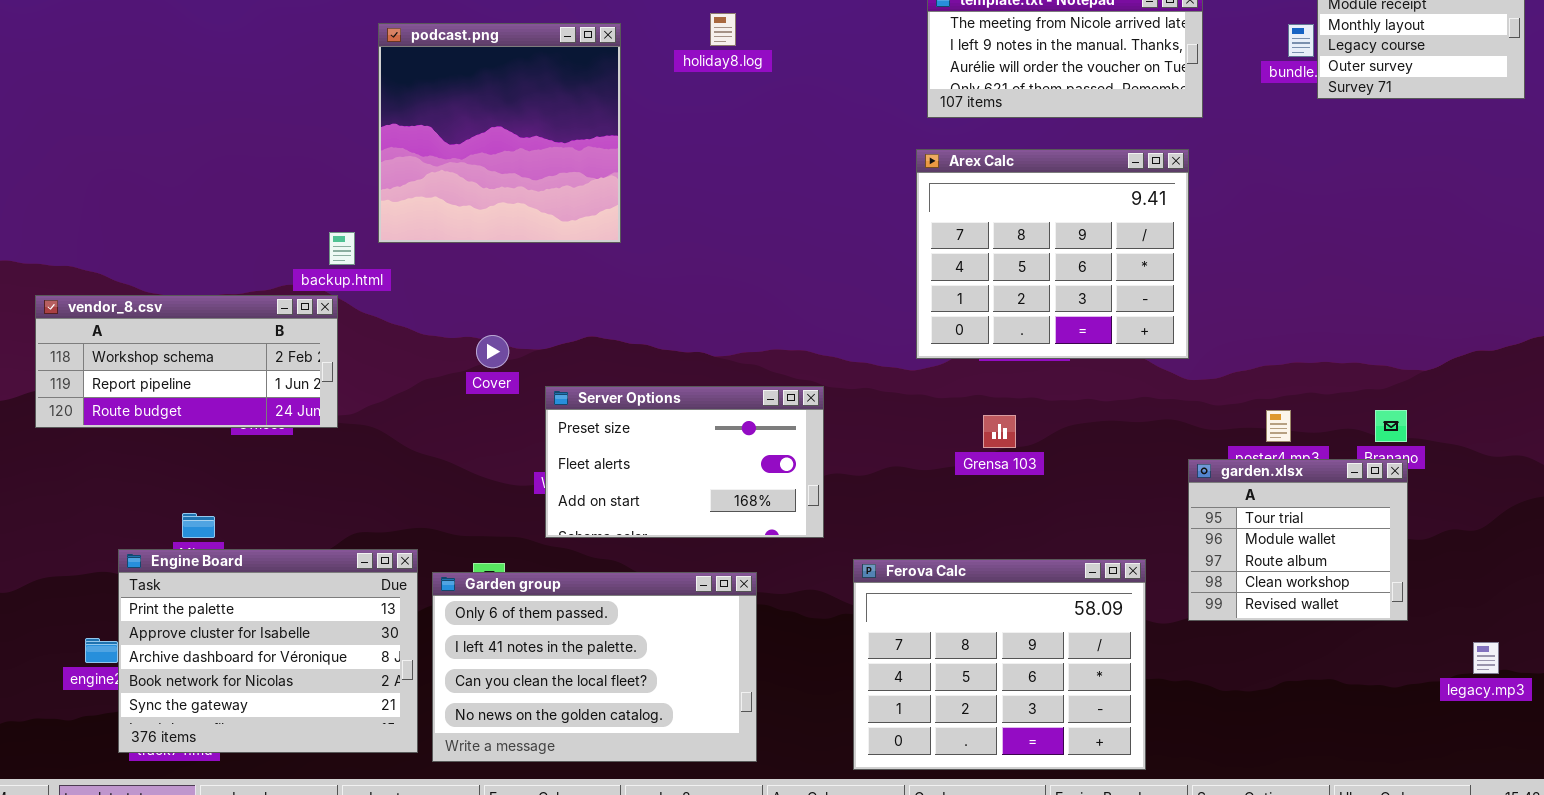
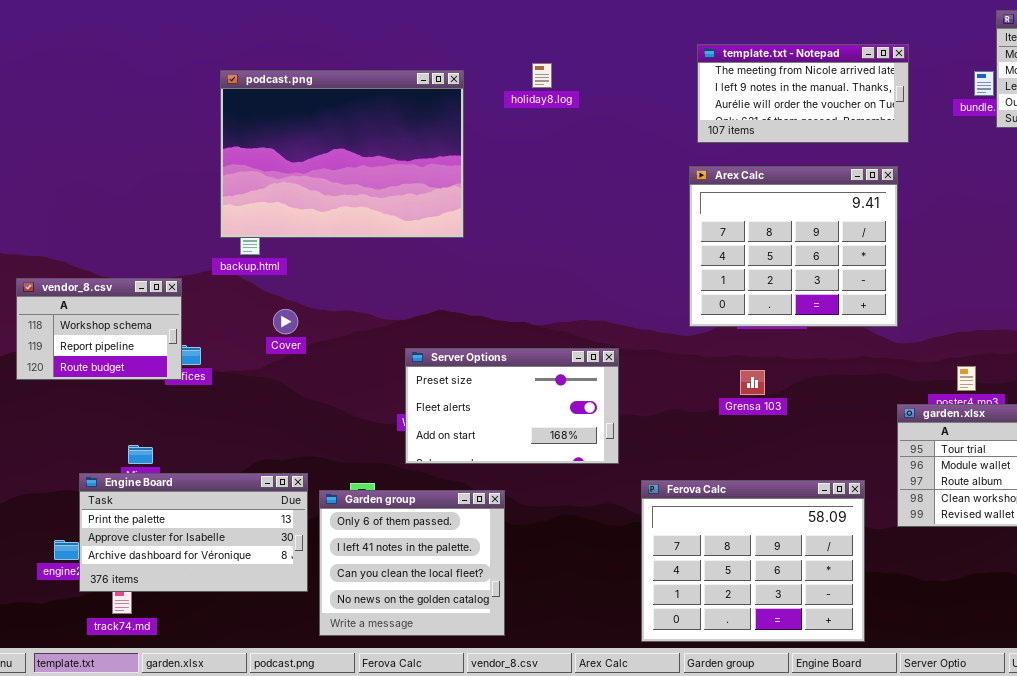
podcast.png: [378,23,621,243] -> [220,70,464,238], resized
vendor_8.csv: [35,295,338,428] -> [16,278,182,380], resized
Cover: [476,335,509,368] -> [273,309,298,334], moved
Engine Board: [118,549,418,753] -> [79,473,308,592], resized
Garden group: [432,572,757,762] -> [319,490,505,636], resized

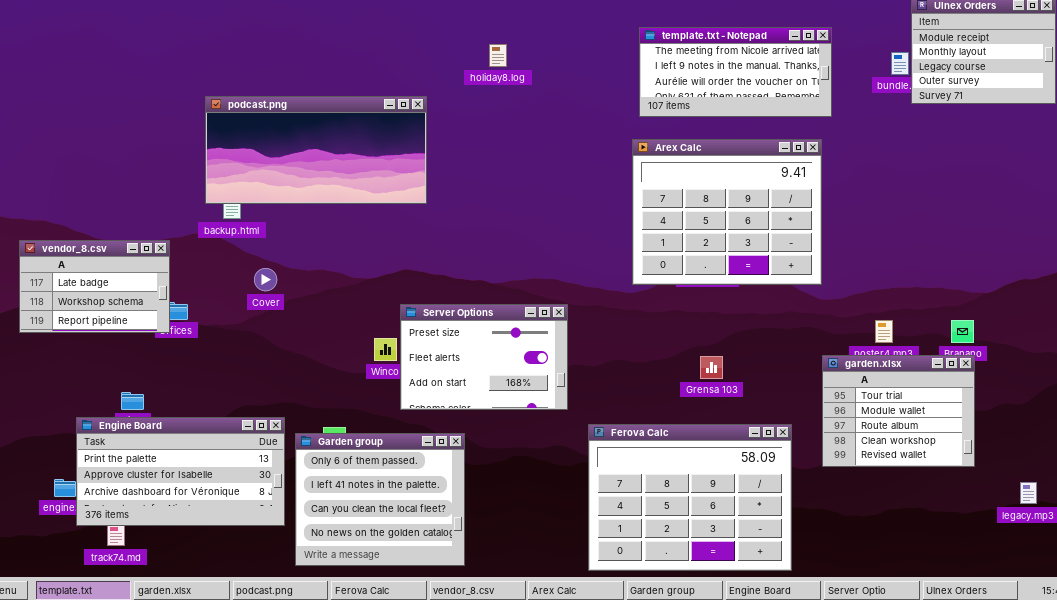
podcast.png: [220,70,464,238] -> [205,96,427,204], resized
vendor_8.csv: [16,278,182,380] -> [19,240,170,333], scrolled up 1 row
Server Options: [405,348,619,464] -> [400,304,568,410], resized
Grensa 103: [740,370,765,395] -> [700,356,723,379], moved

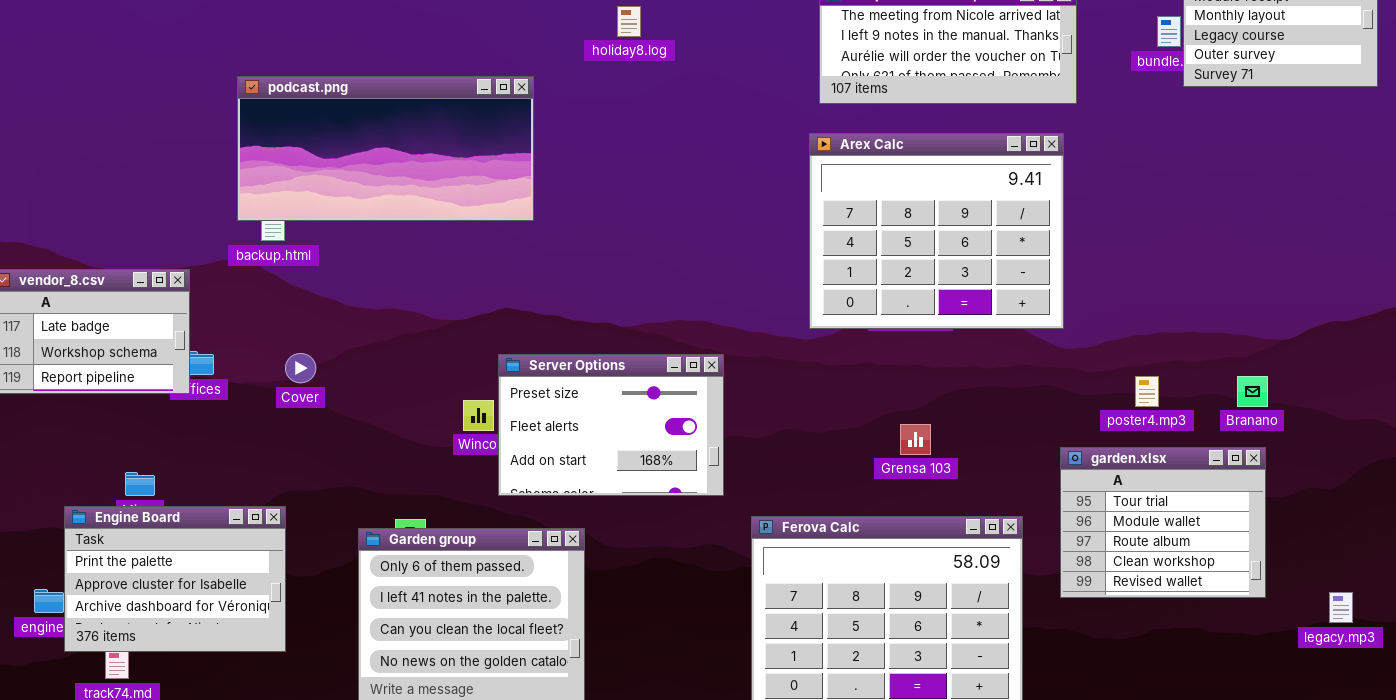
Cover: [254,268,277,291] -> [285,353,316,383], moved
garden.xlsx: [822,355,975,467] -> [1060,447,1266,598], moved
Engine Board: [76,417,285,526] -> [64,506,286,652], resized

